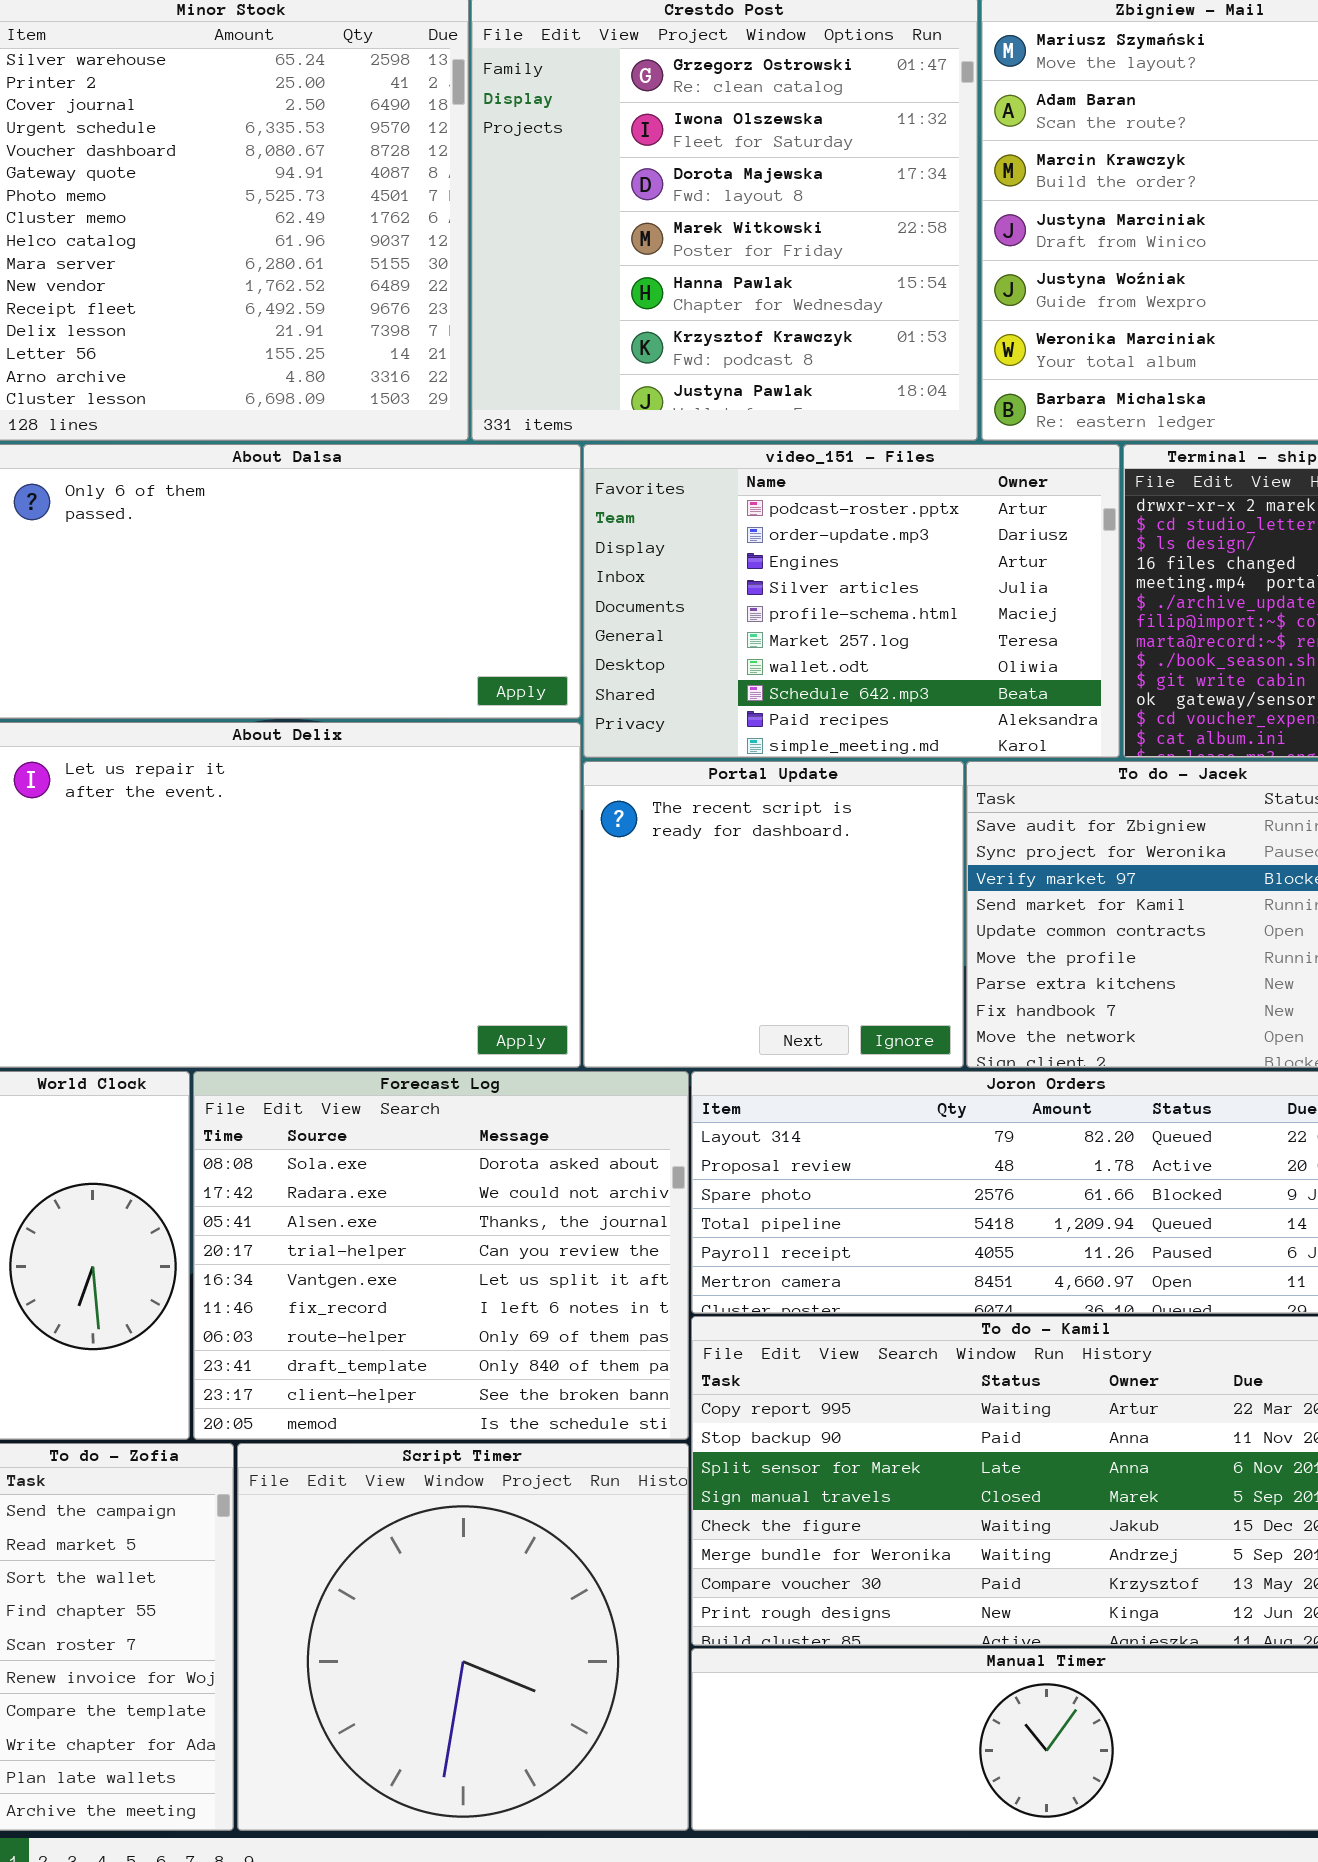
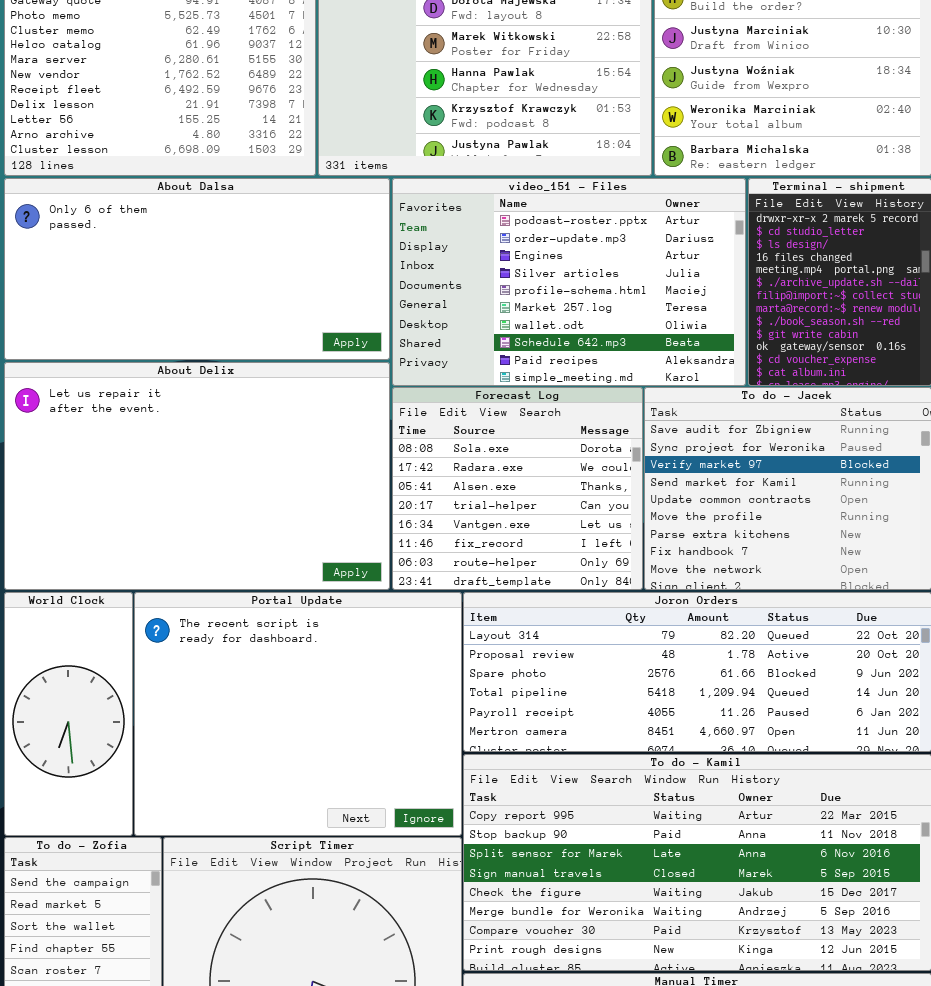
Portal Update: [583,761,964,1068] -> [134,592,462,836], moved, resized
Forecast Log: [193,1071,689,1440] -> [392,387,643,590], moved, resized

